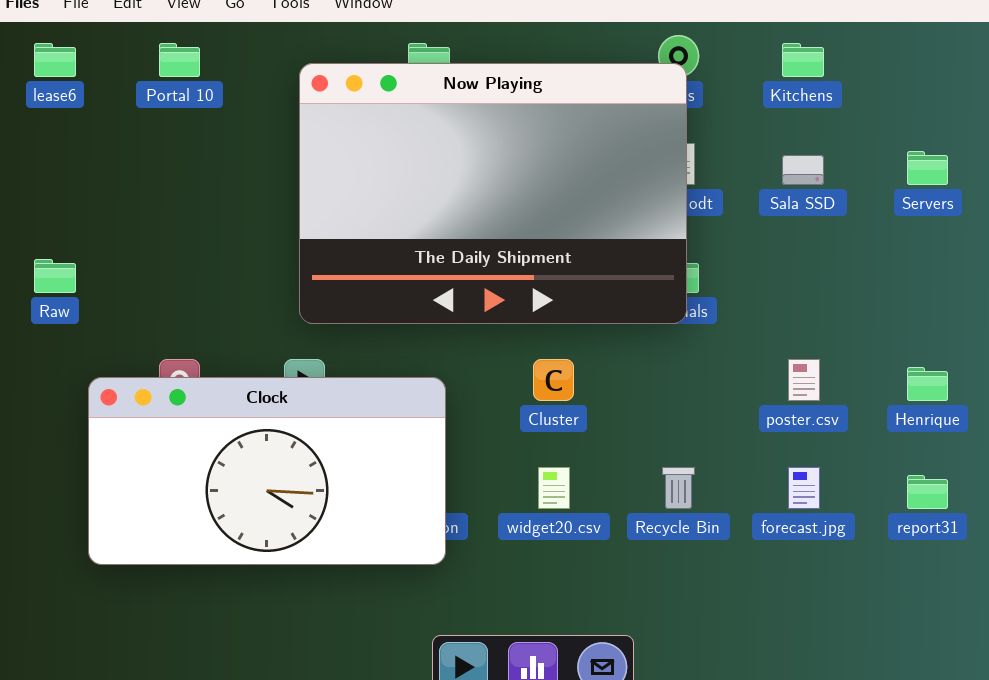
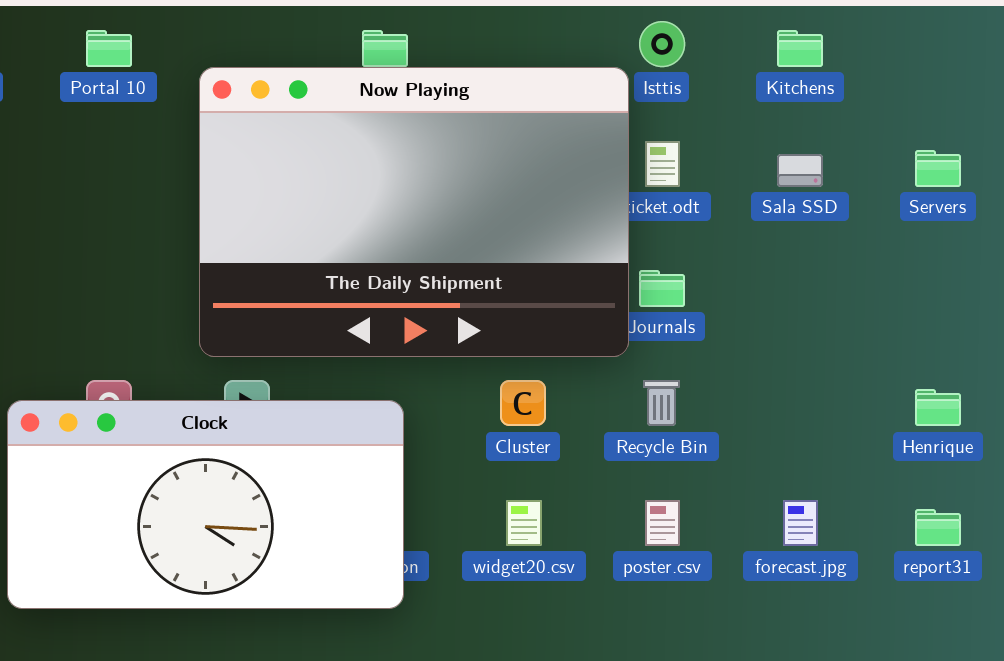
Now Playing: [299,63,687,324] -> [199,67,629,357], moved
poster.csv: [788,359,820,401] -> [645,500,680,546], moved
Recycle Bin: [662,467,695,509] -> [643,380,680,426], moved

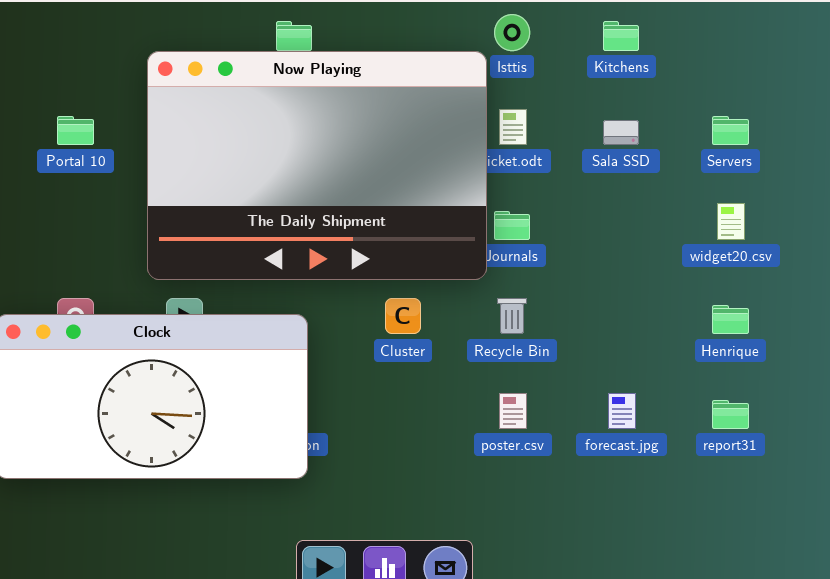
Portal 10: [86,30,132,67] -> [57,116,94,145], moved
widget20.csv: [506,500,542,546] -> [717,203,745,240], moved

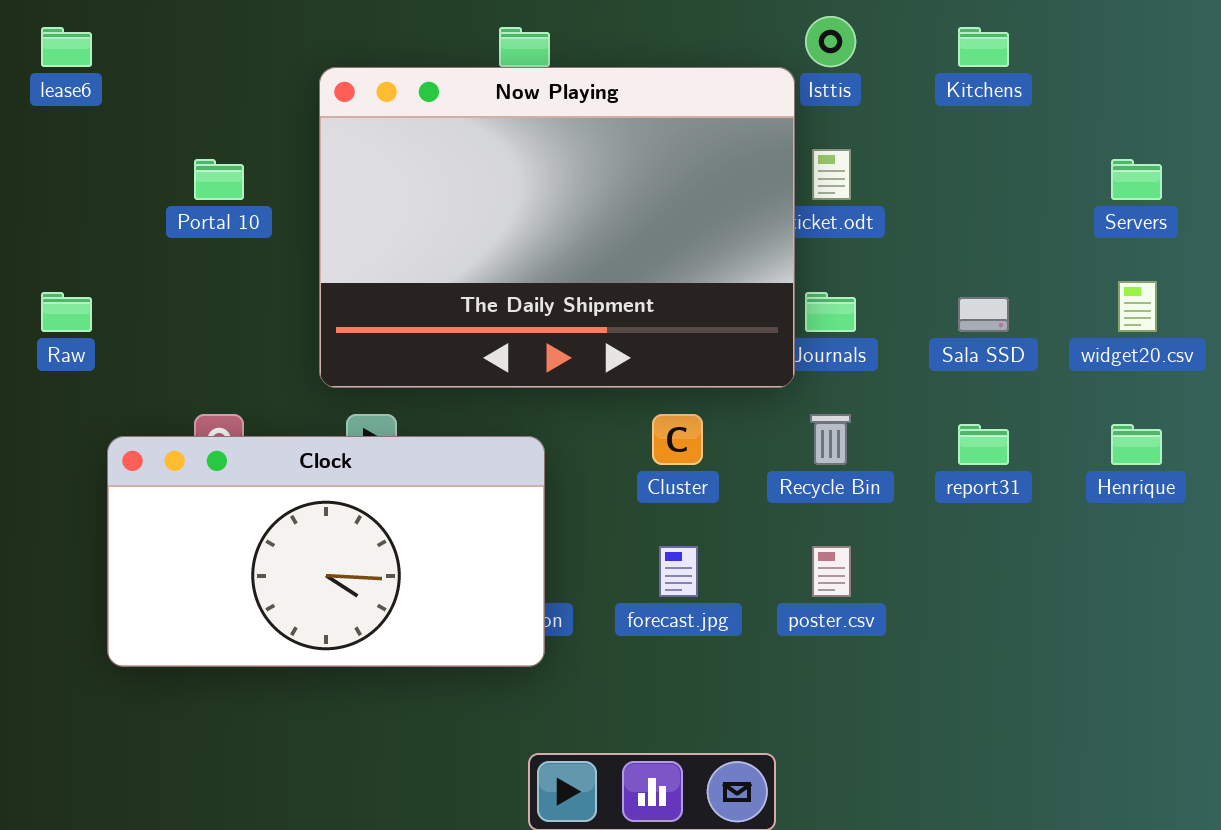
Sala SSD: [603,120,639,145] -> [958,297,1009,332], moved
forecast.jpg: [608,393,636,429] -> [659,546,698,597], moved
report31: [712,400,749,429] -> [958,424,1009,465], moved

